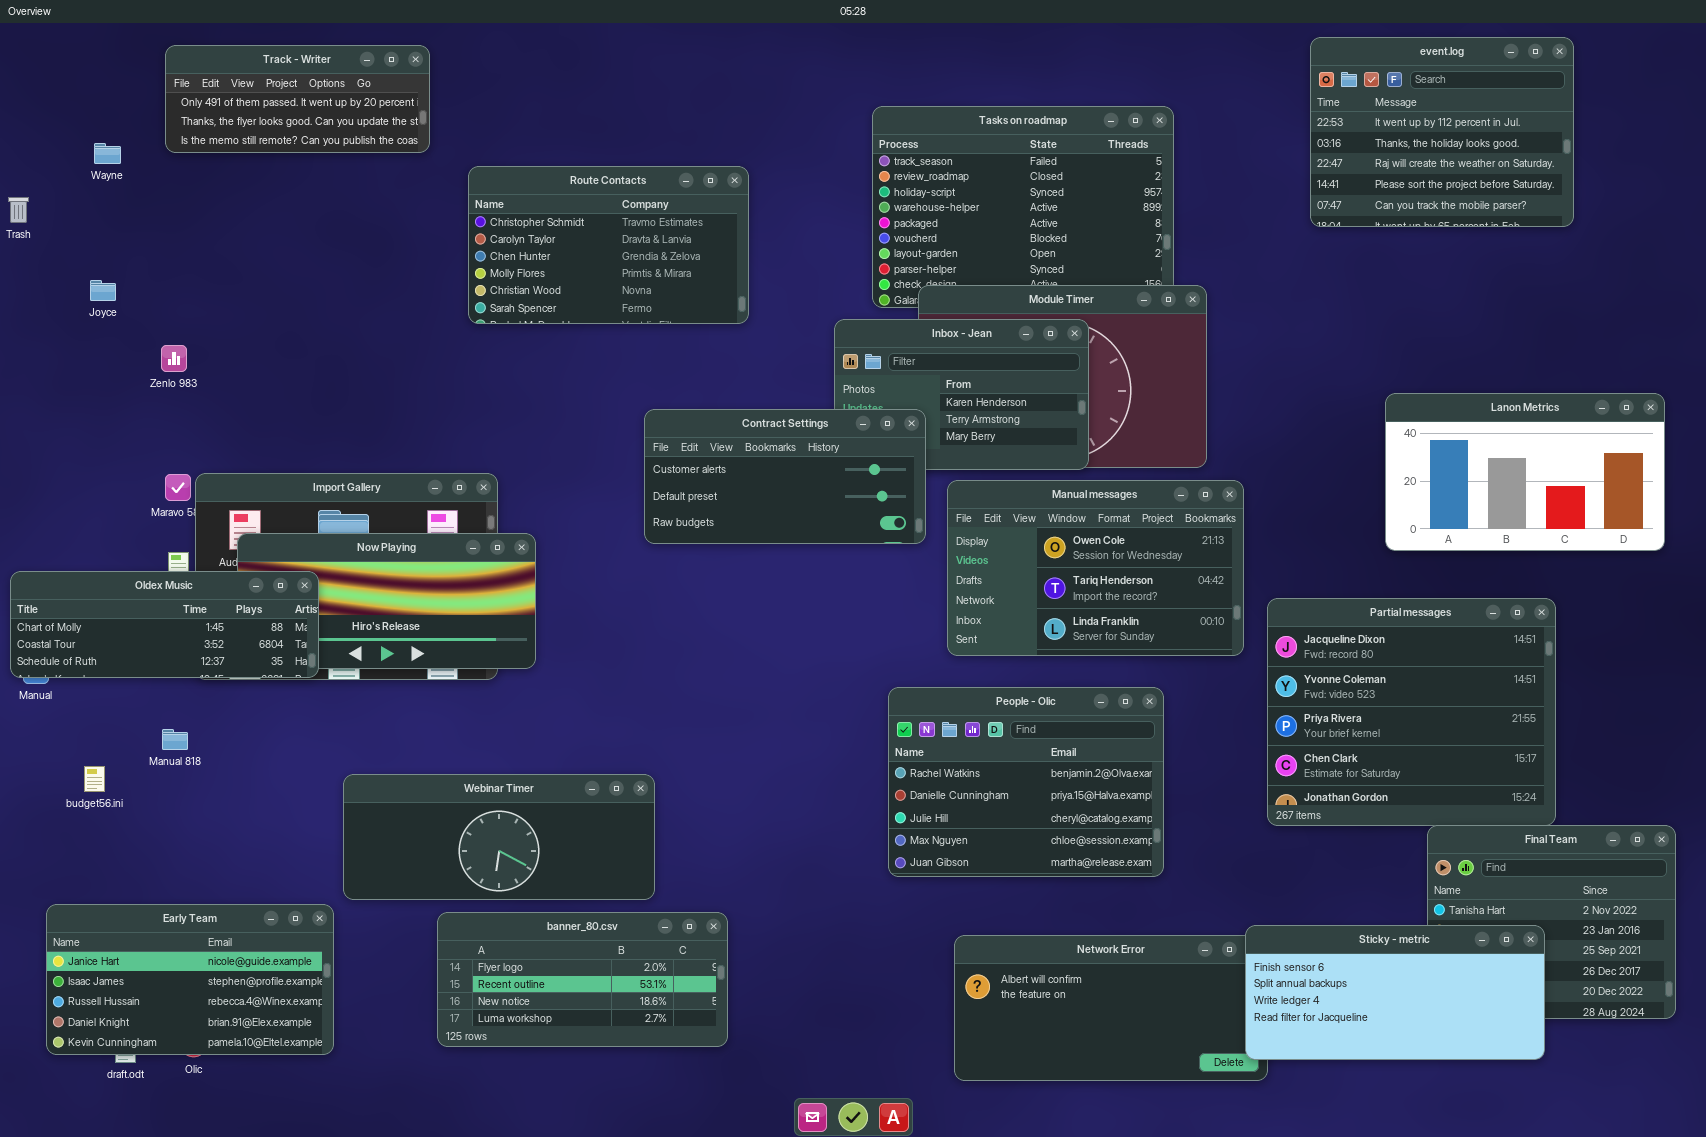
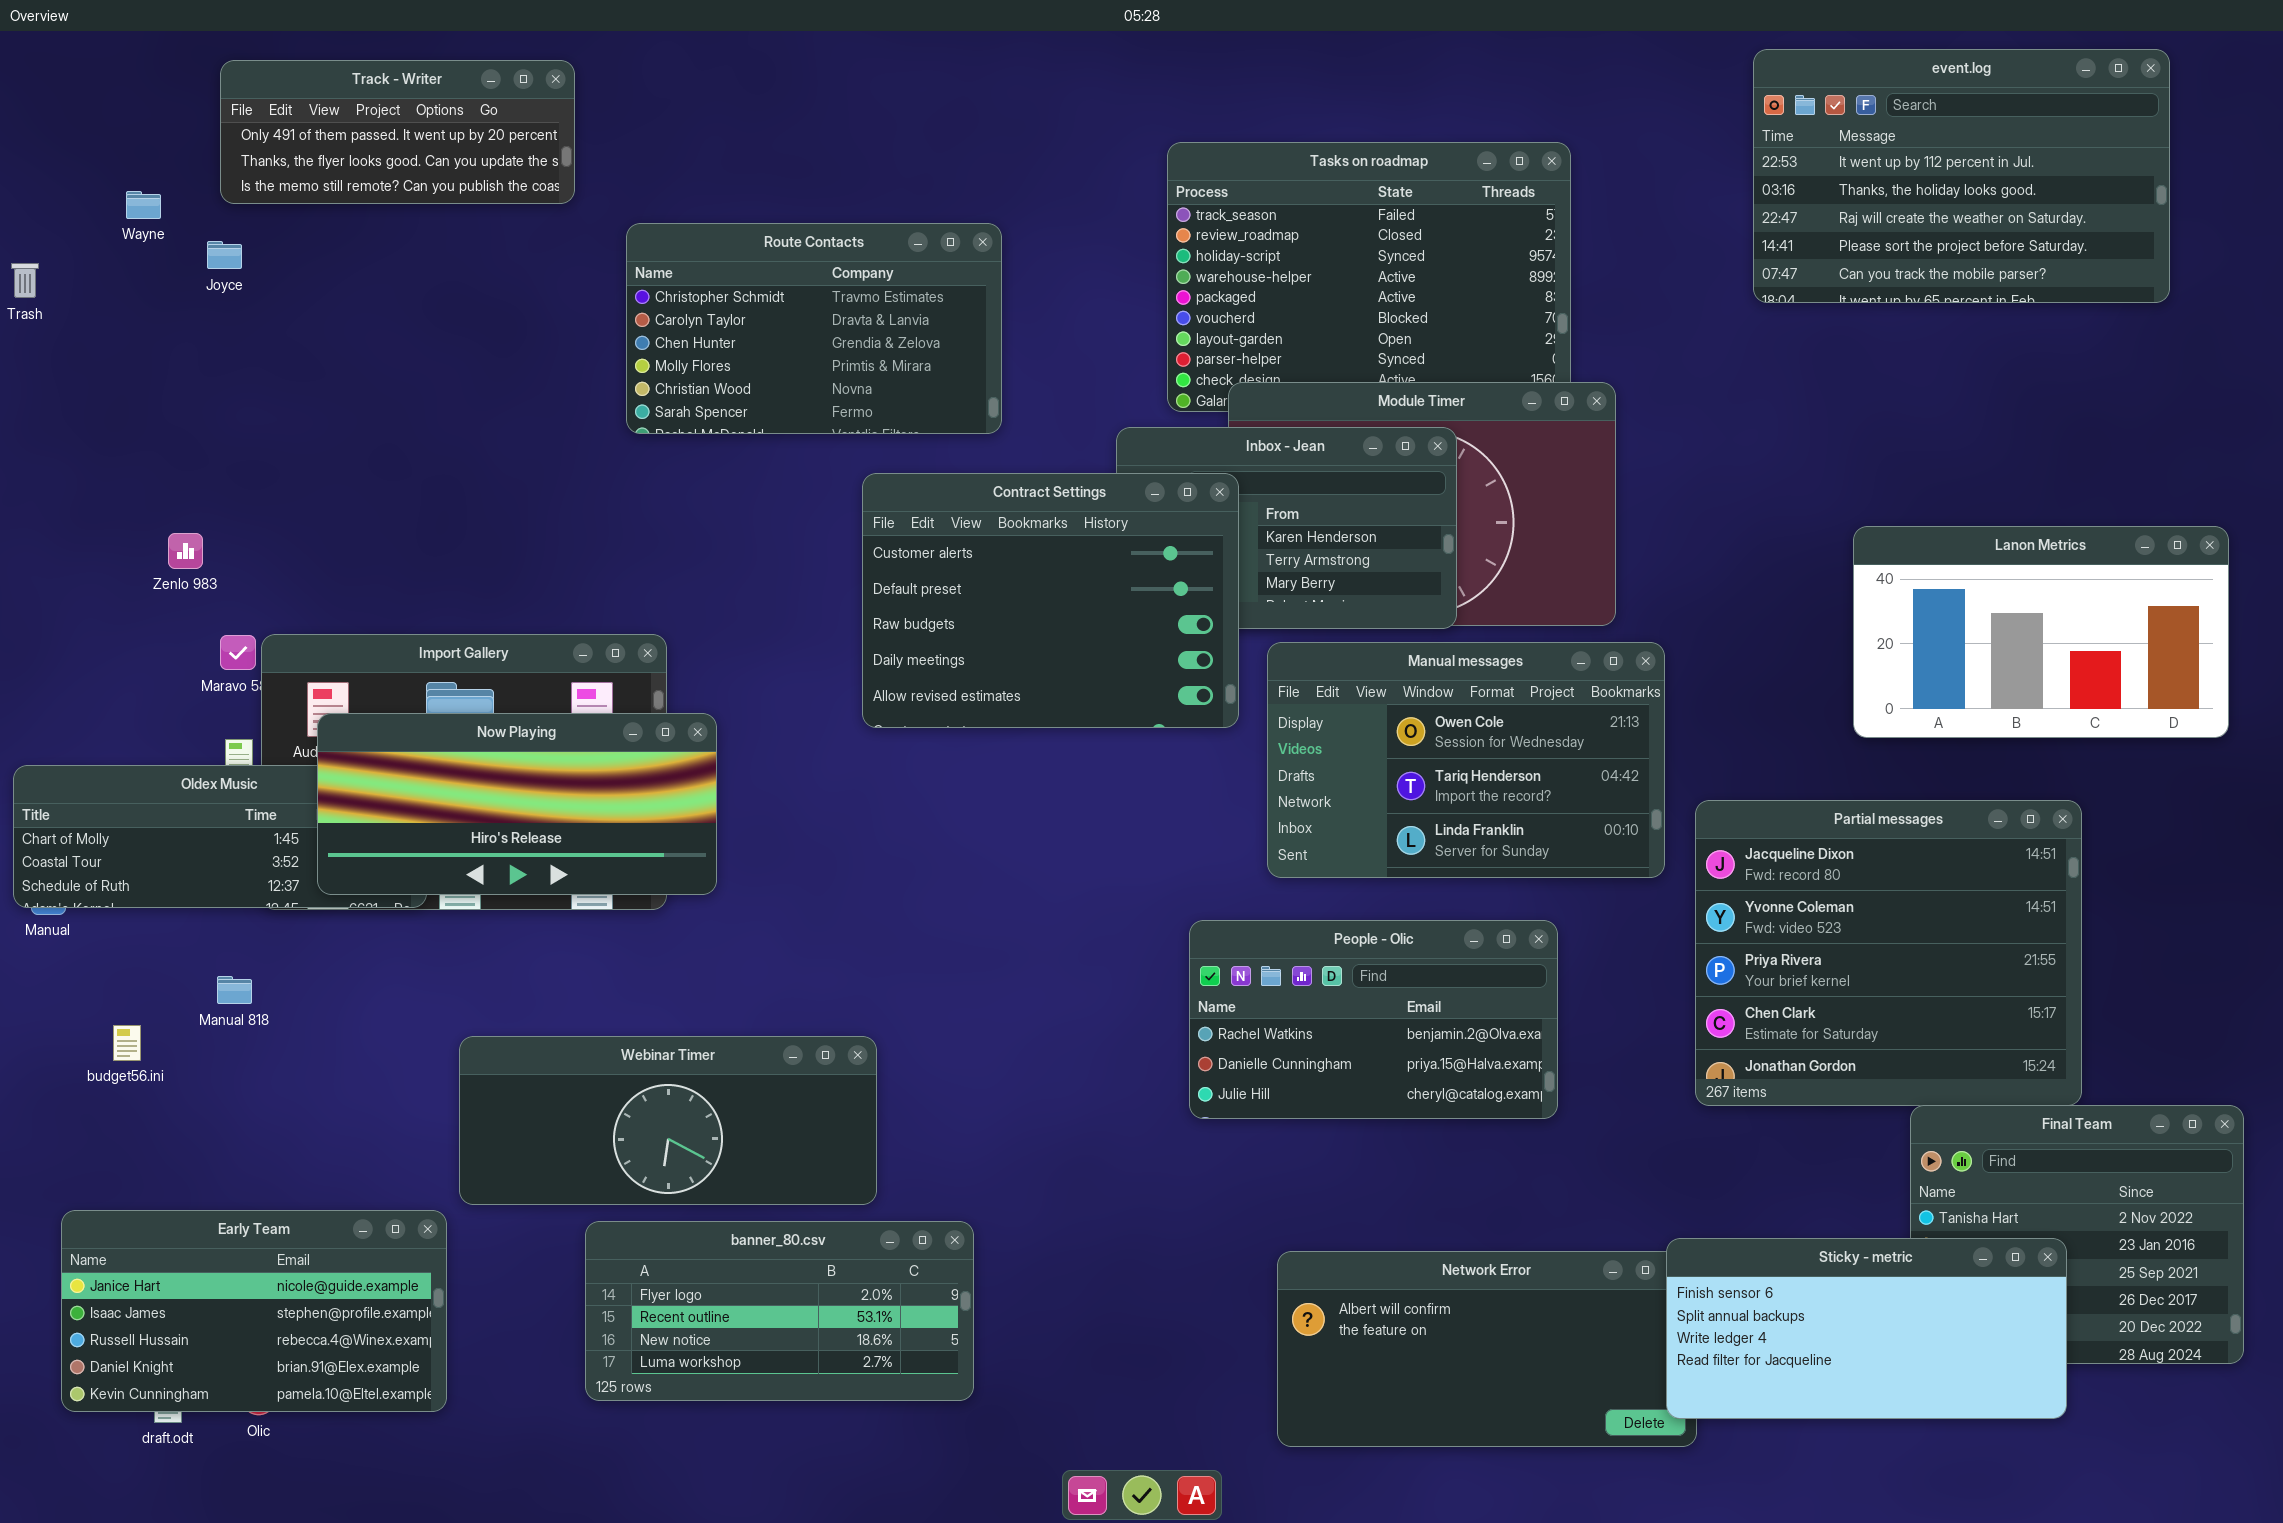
event.log: [1310,37,1574,227] -> [1753,49,2170,303], resized
Joyce: [90,280,116,301] -> [207,241,242,269], moved
Zenlo 983: [161,345,187,372] -> [168,533,203,569], moved
Contract Settings: [644,409,926,544] -> [862,473,1239,728], resized
Now Playing: [237,533,536,669] -> [317,713,717,895], raised
People - Olic: [888,687,1164,877] -> [1189,920,1558,1119], resized

